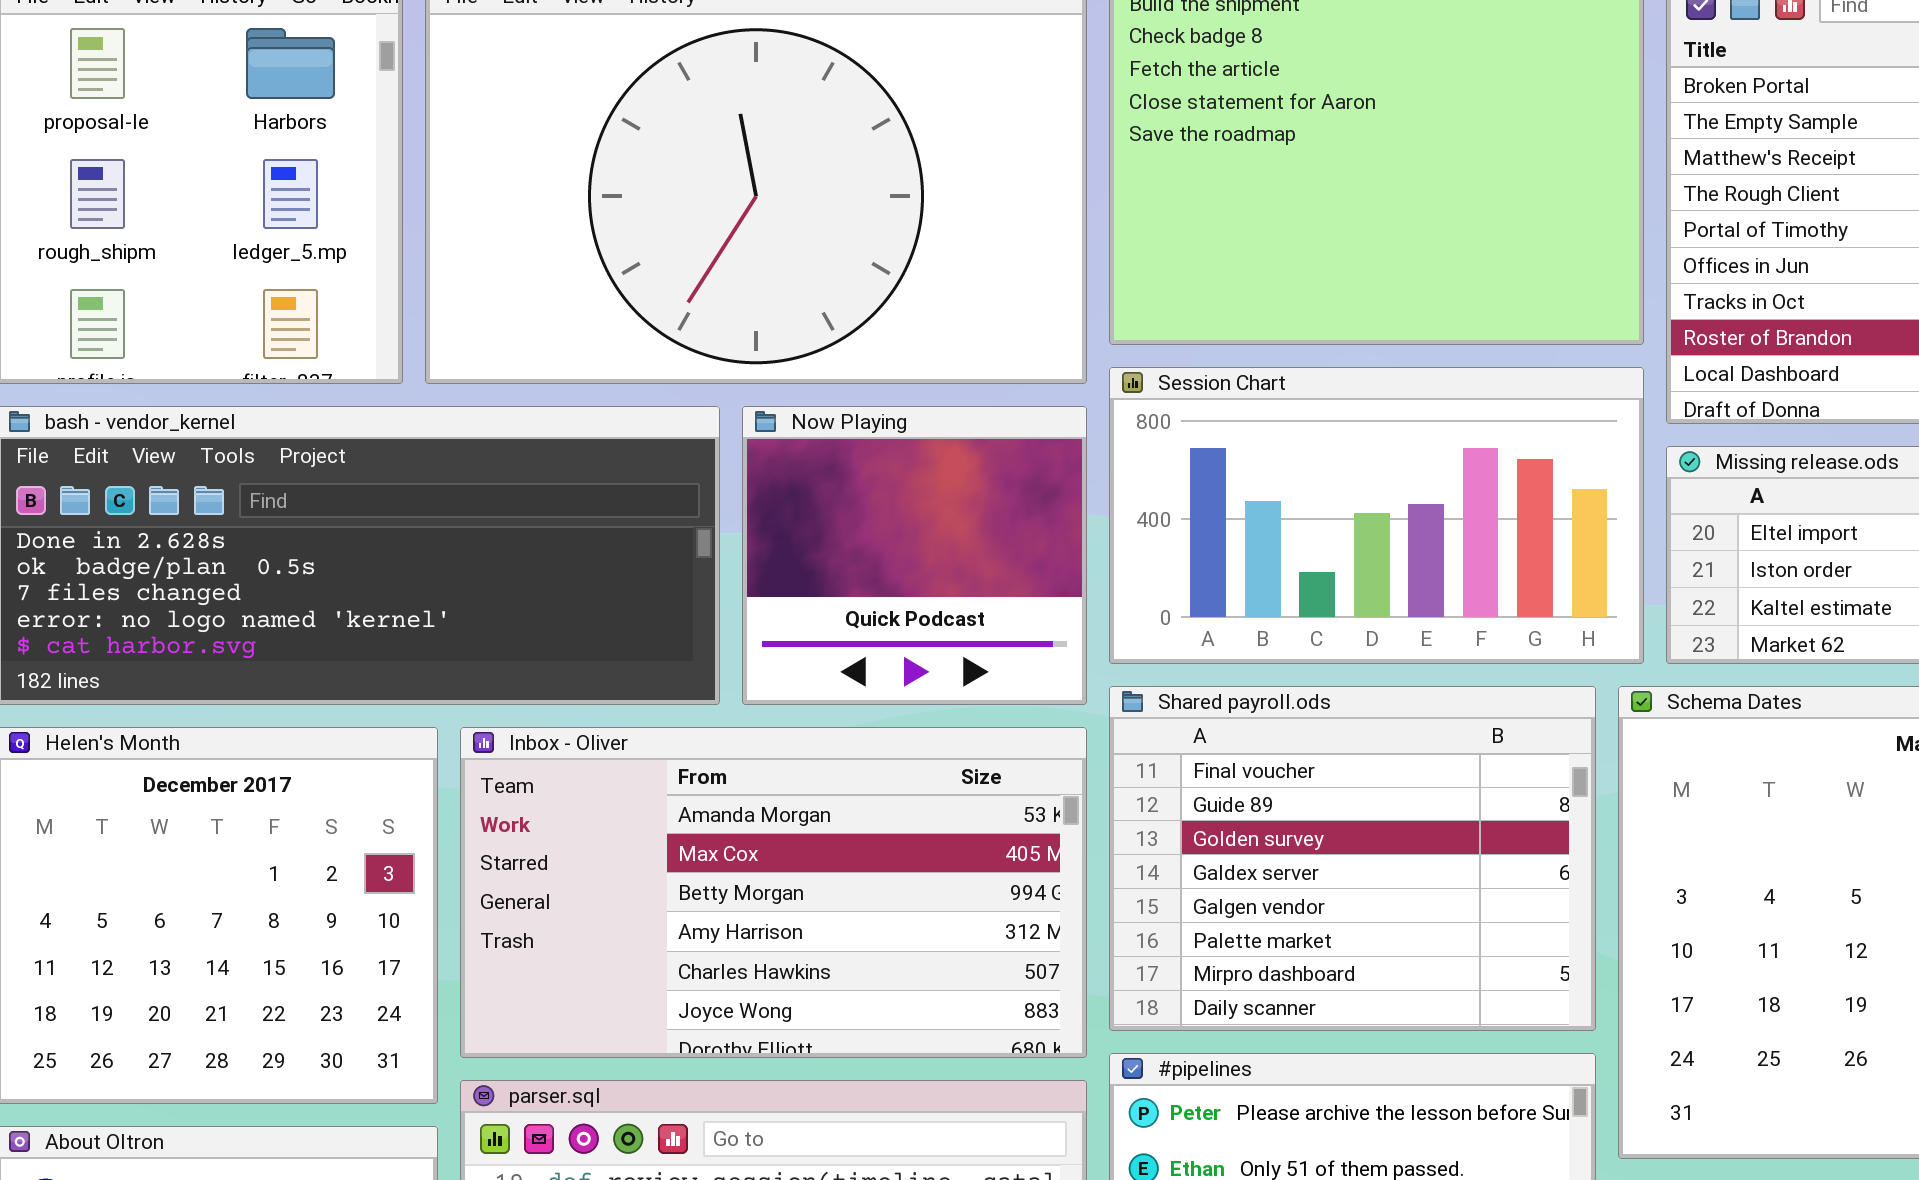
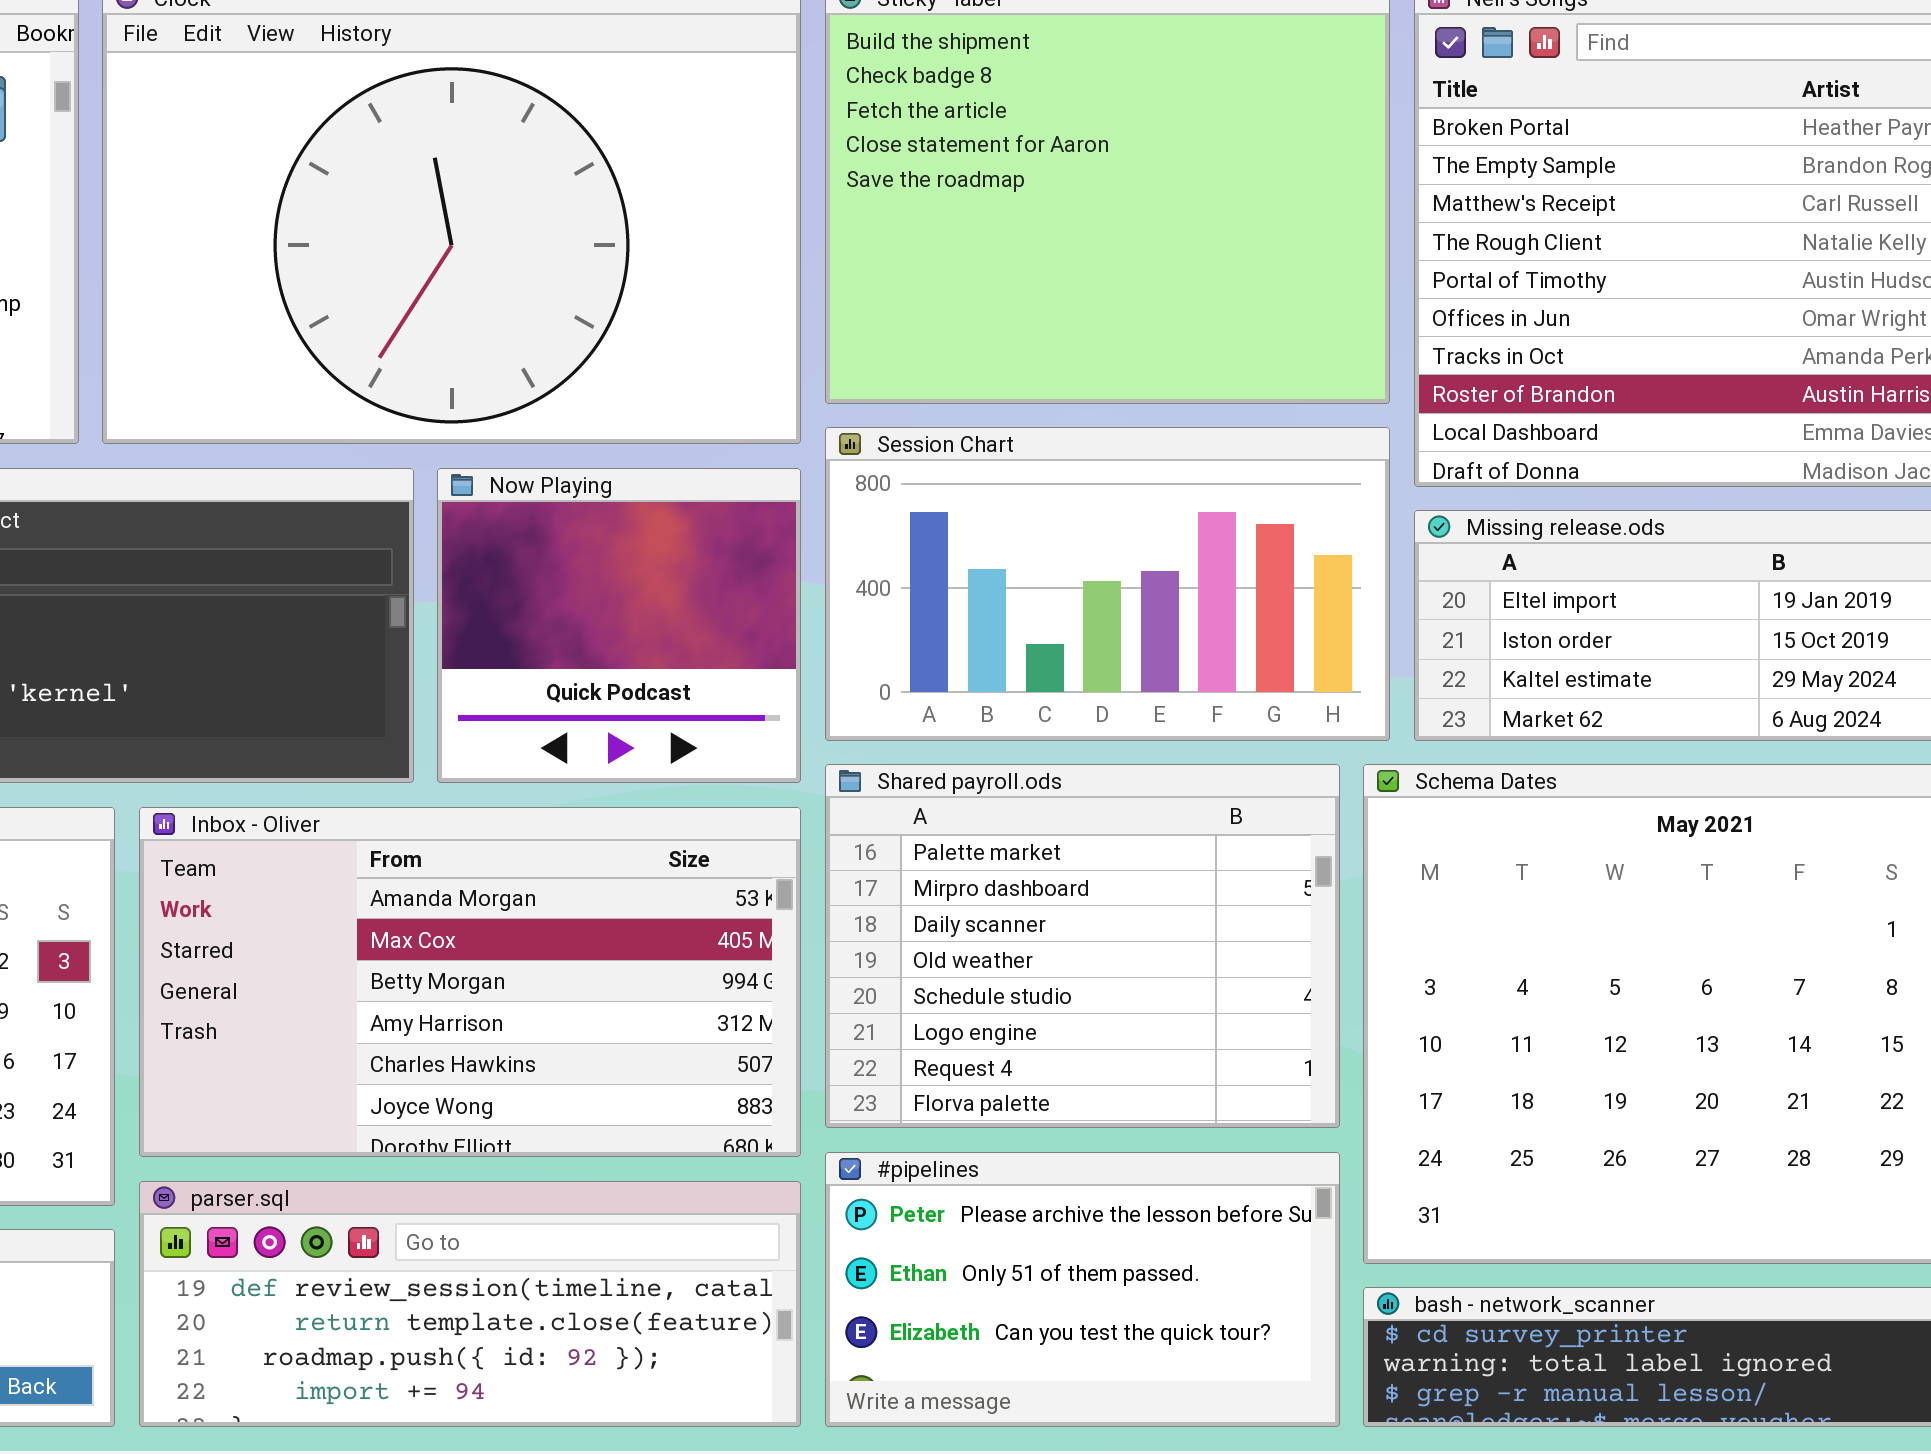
Shared payroll.ods: [1109,686,1596,1031] -> [825,764,1340,1128], scrolled down 5 rows

